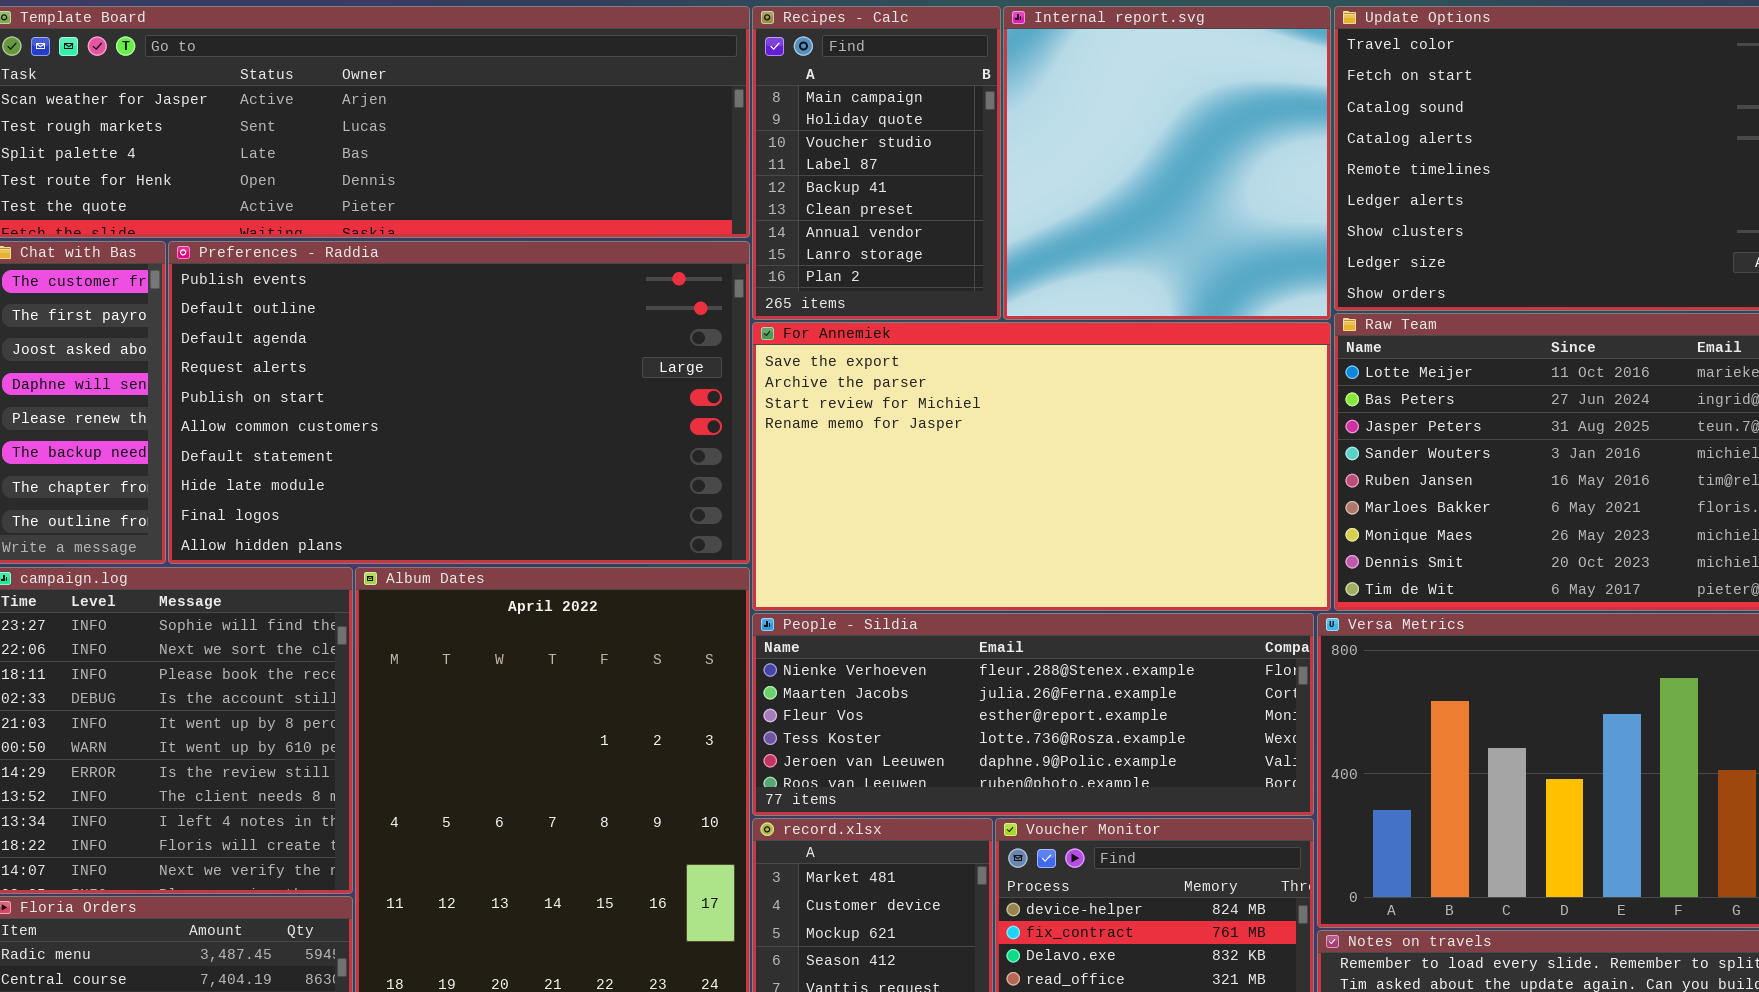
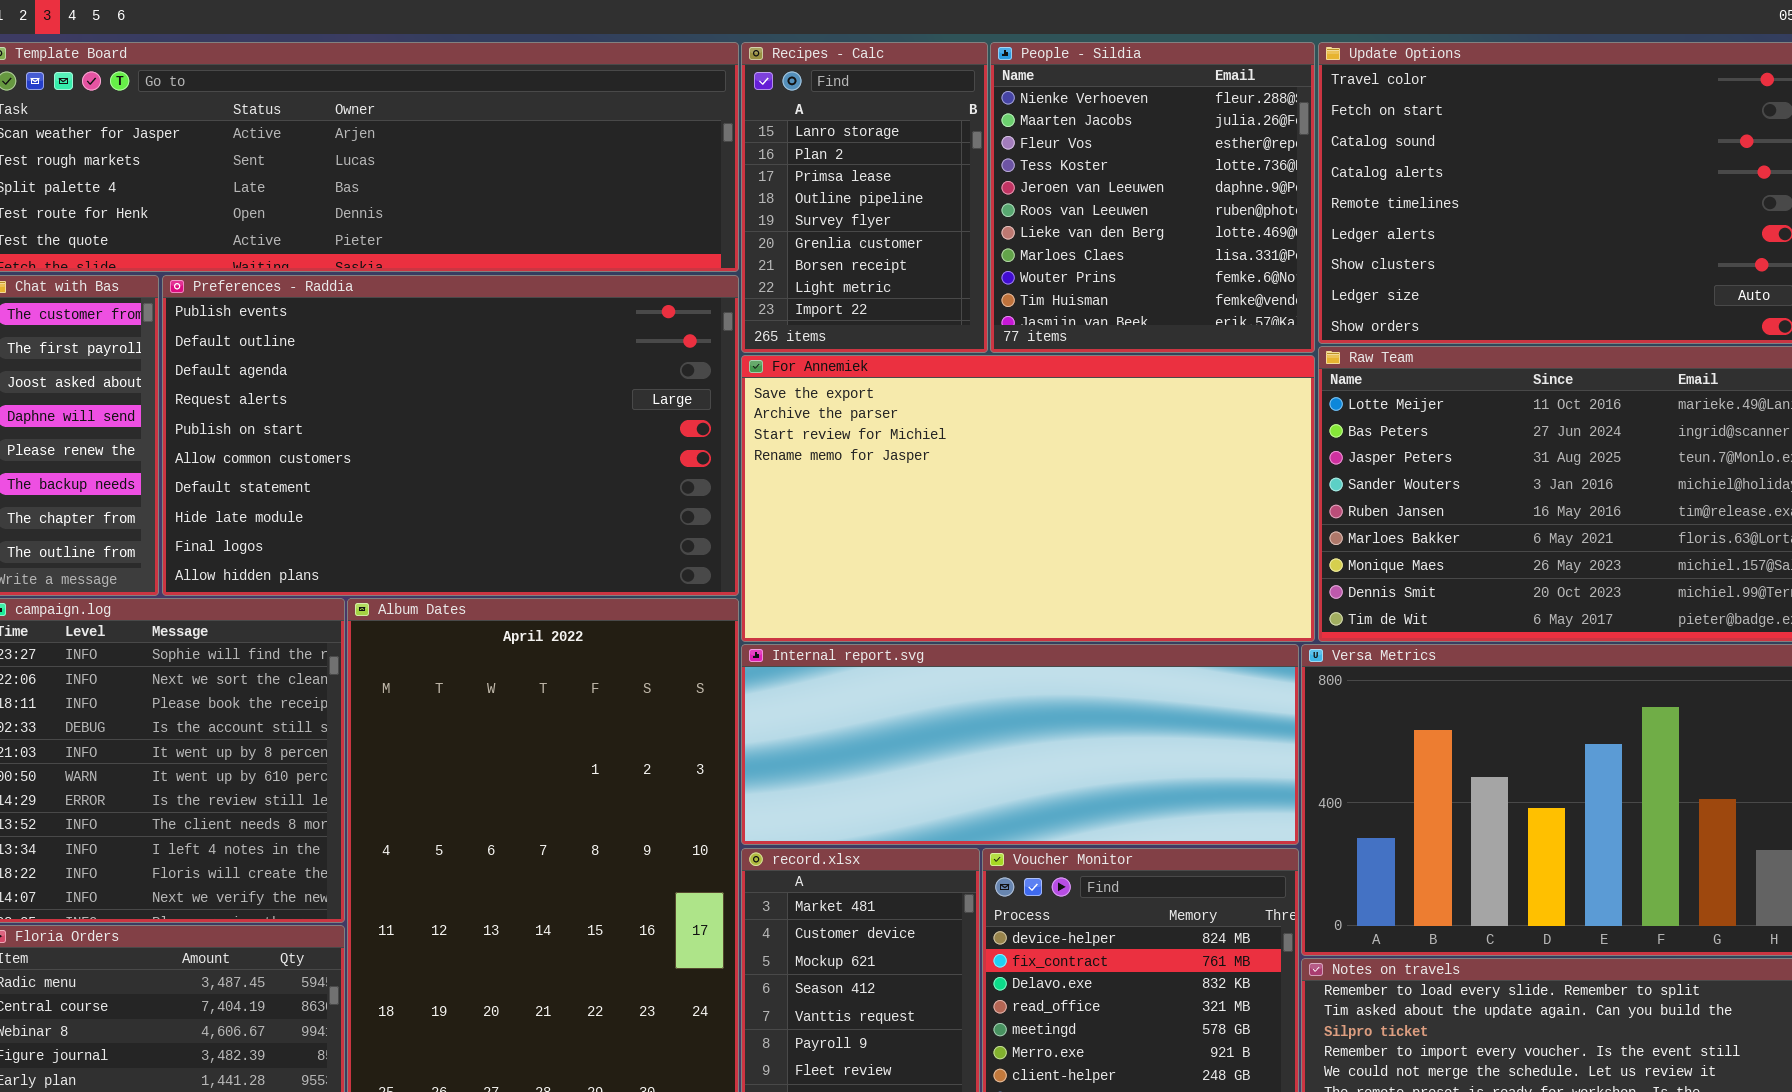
Recipes - Calc: [752,6,1001,320] -> [741,42,988,353], scrolled down 7 rows
Internal report.svg: [1003,6,1331,320] -> [741,644,1299,845], moved, resized
People - Sildia: [752,613,1314,816] -> [990,42,1315,353], moved, resized

